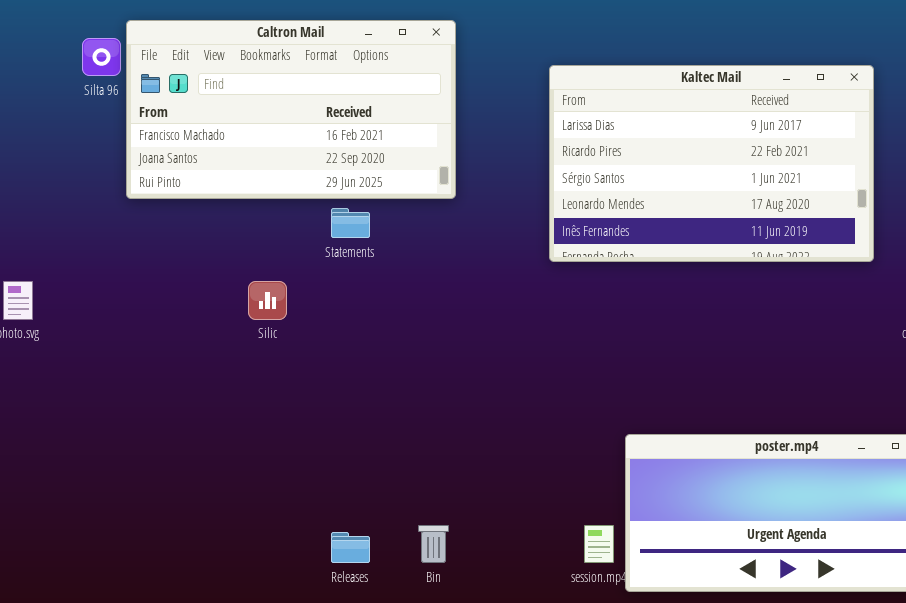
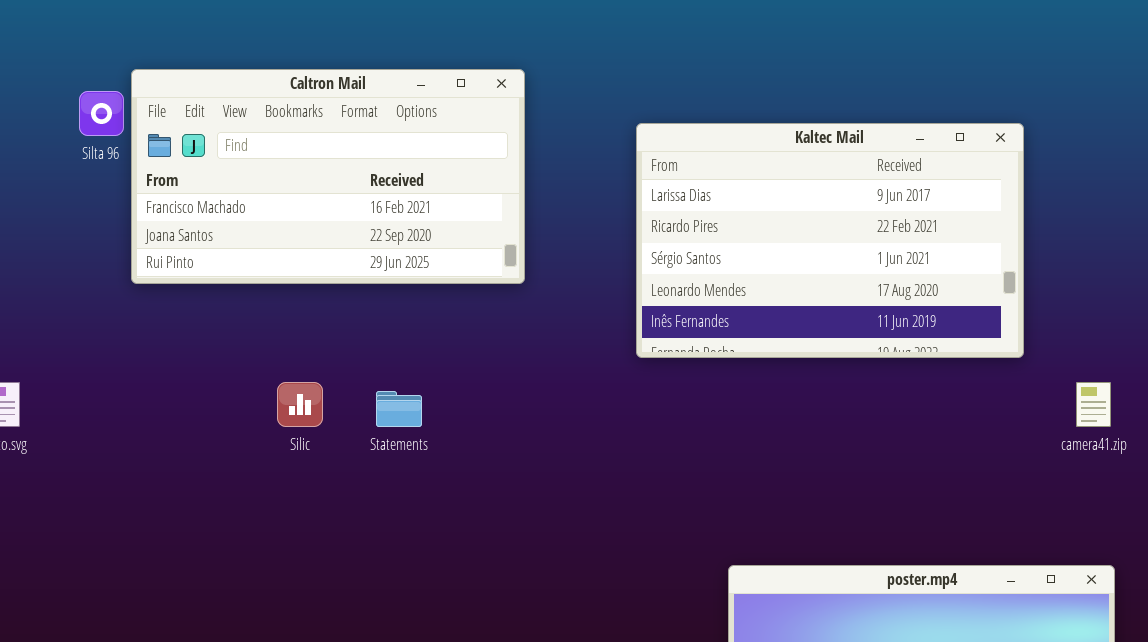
Statements: [331,208,370,238] -> [376,391,422,427], moved

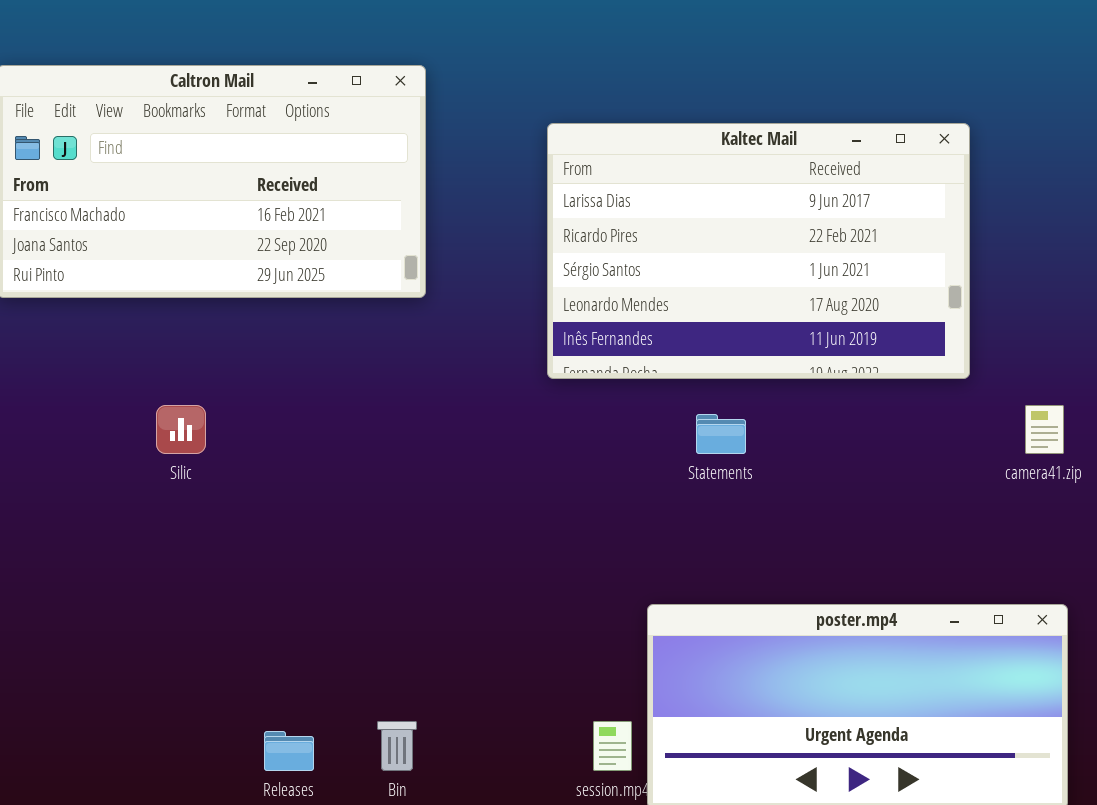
Statements: [376,391,422,427] -> [696,414,746,454], moved

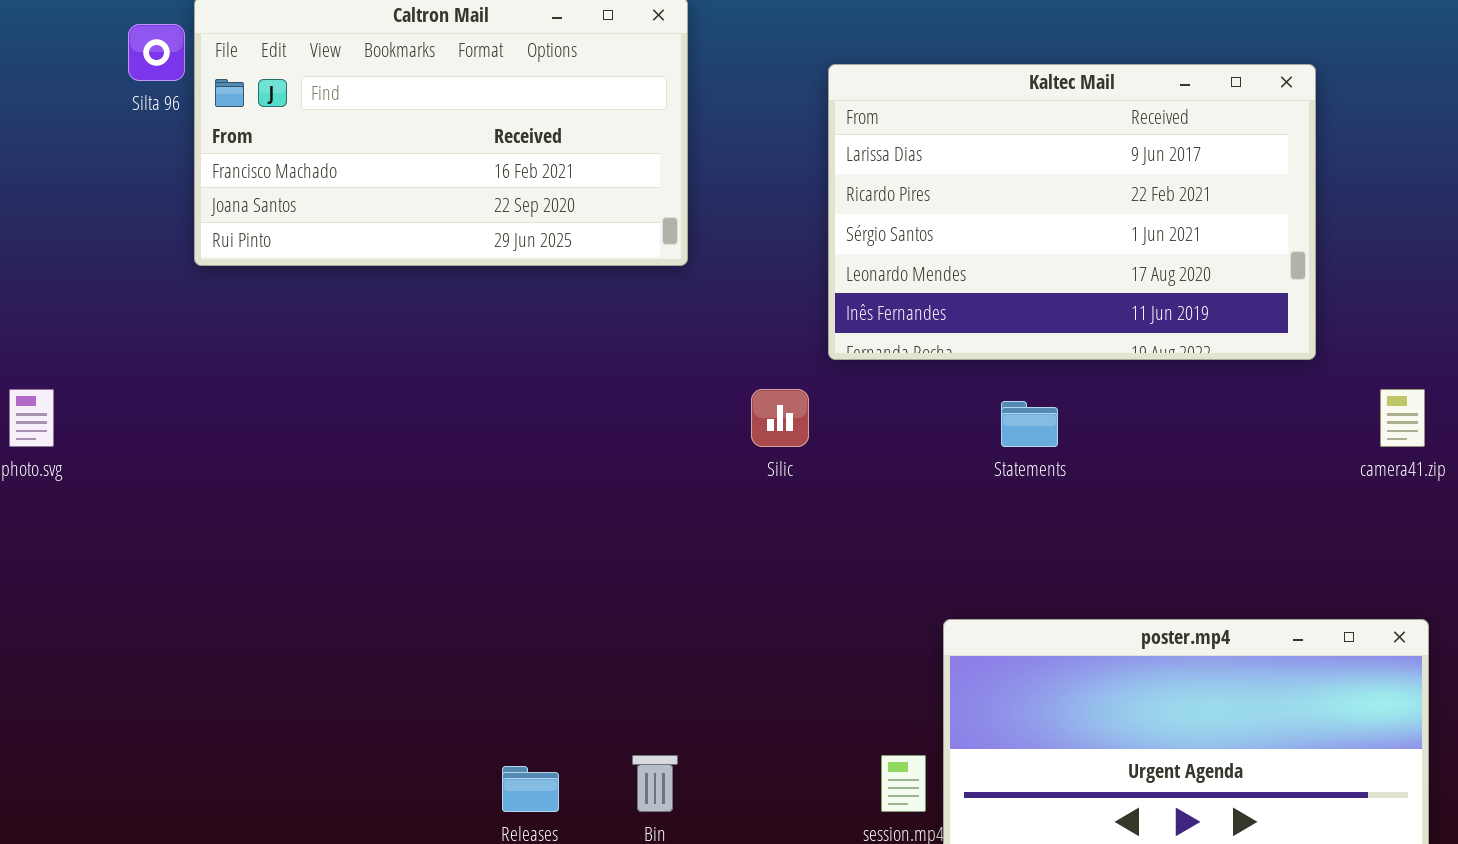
Silic: [156,405,206,454] -> [751,389,809,447], moved

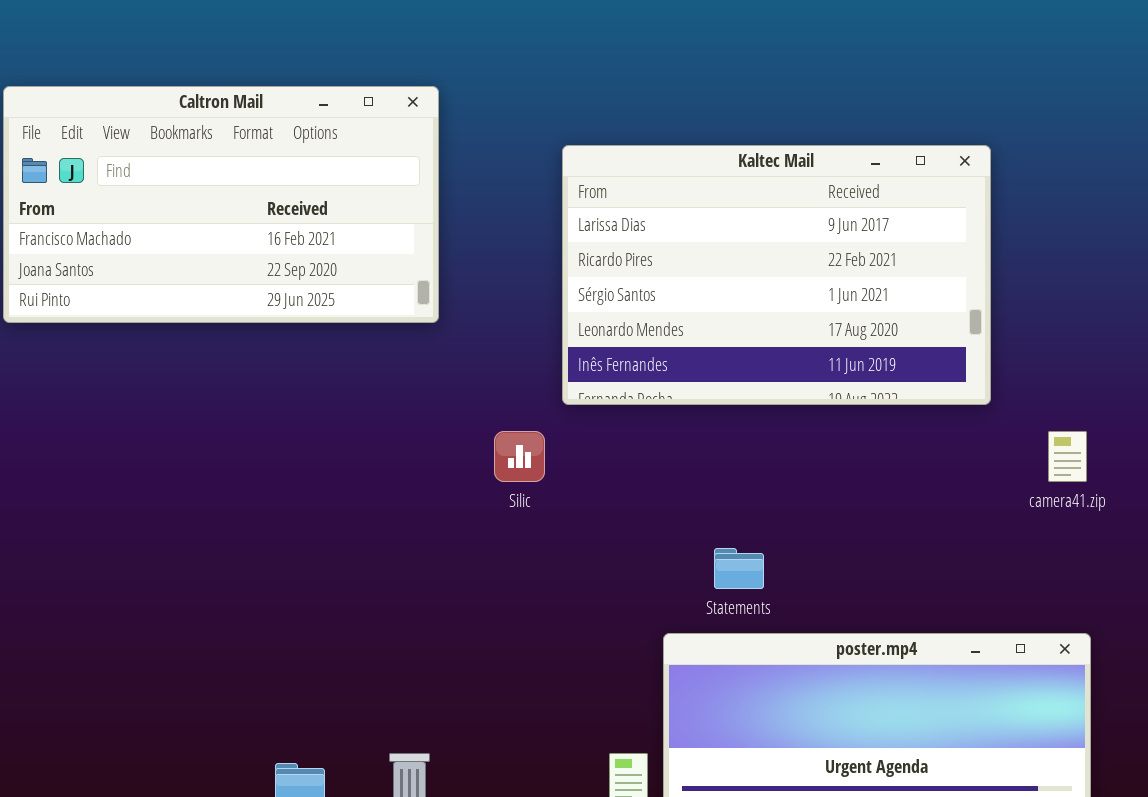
Statements: [1001,401,1058,447] -> [714,548,764,589], moved

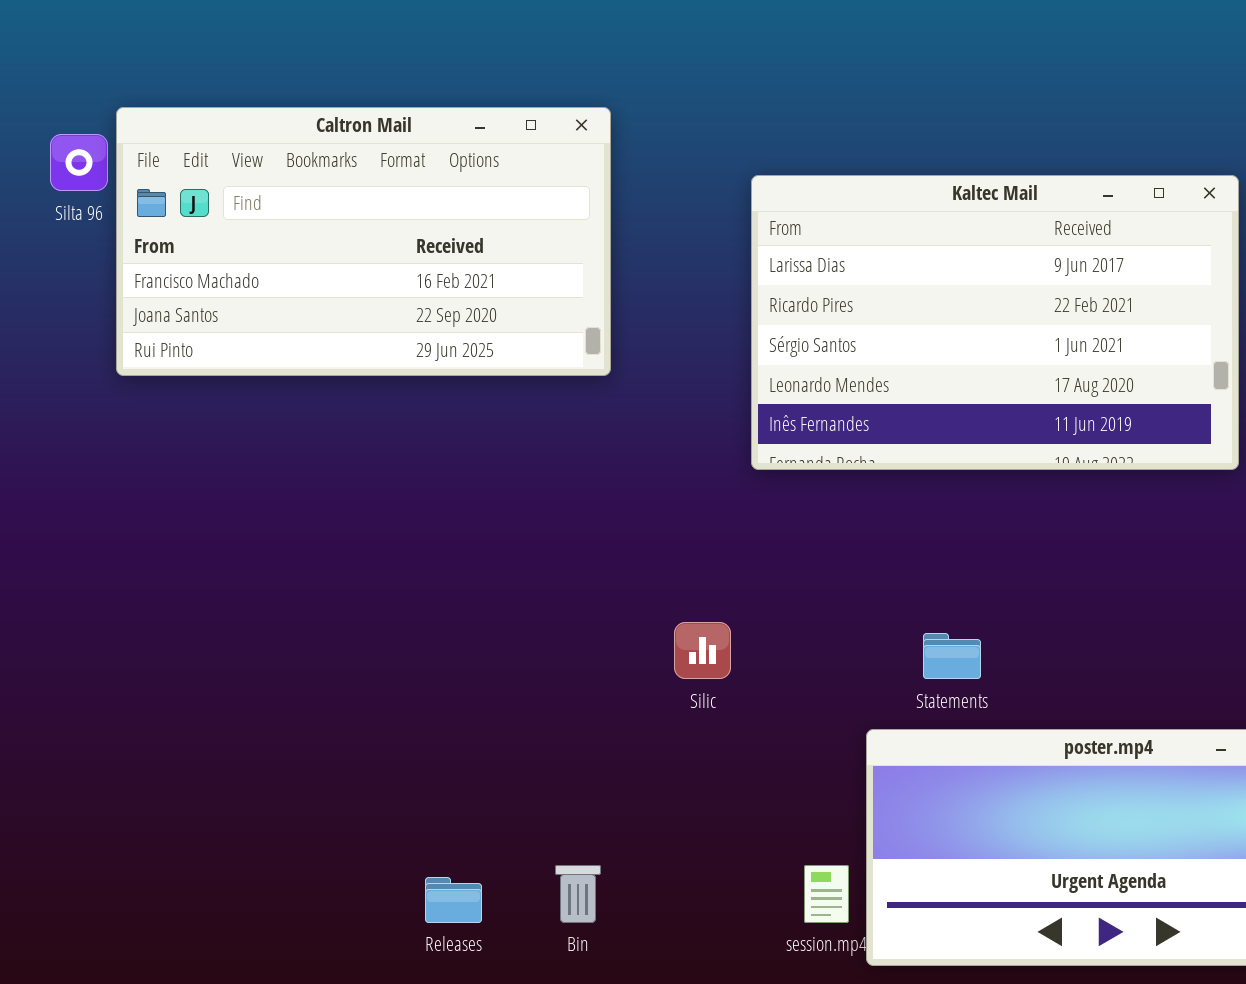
Silic: [494,431,545,482] -> [674,622,731,679], moved

